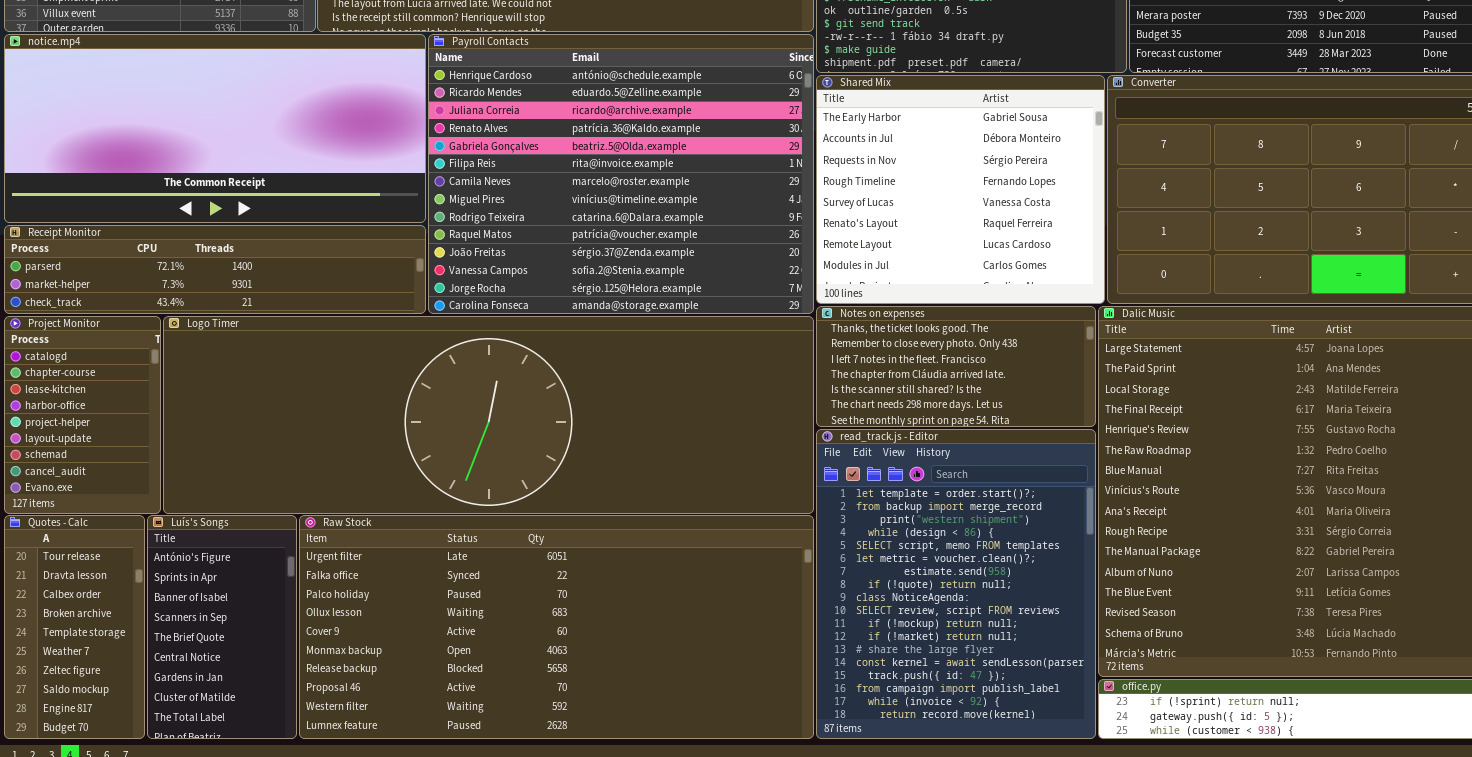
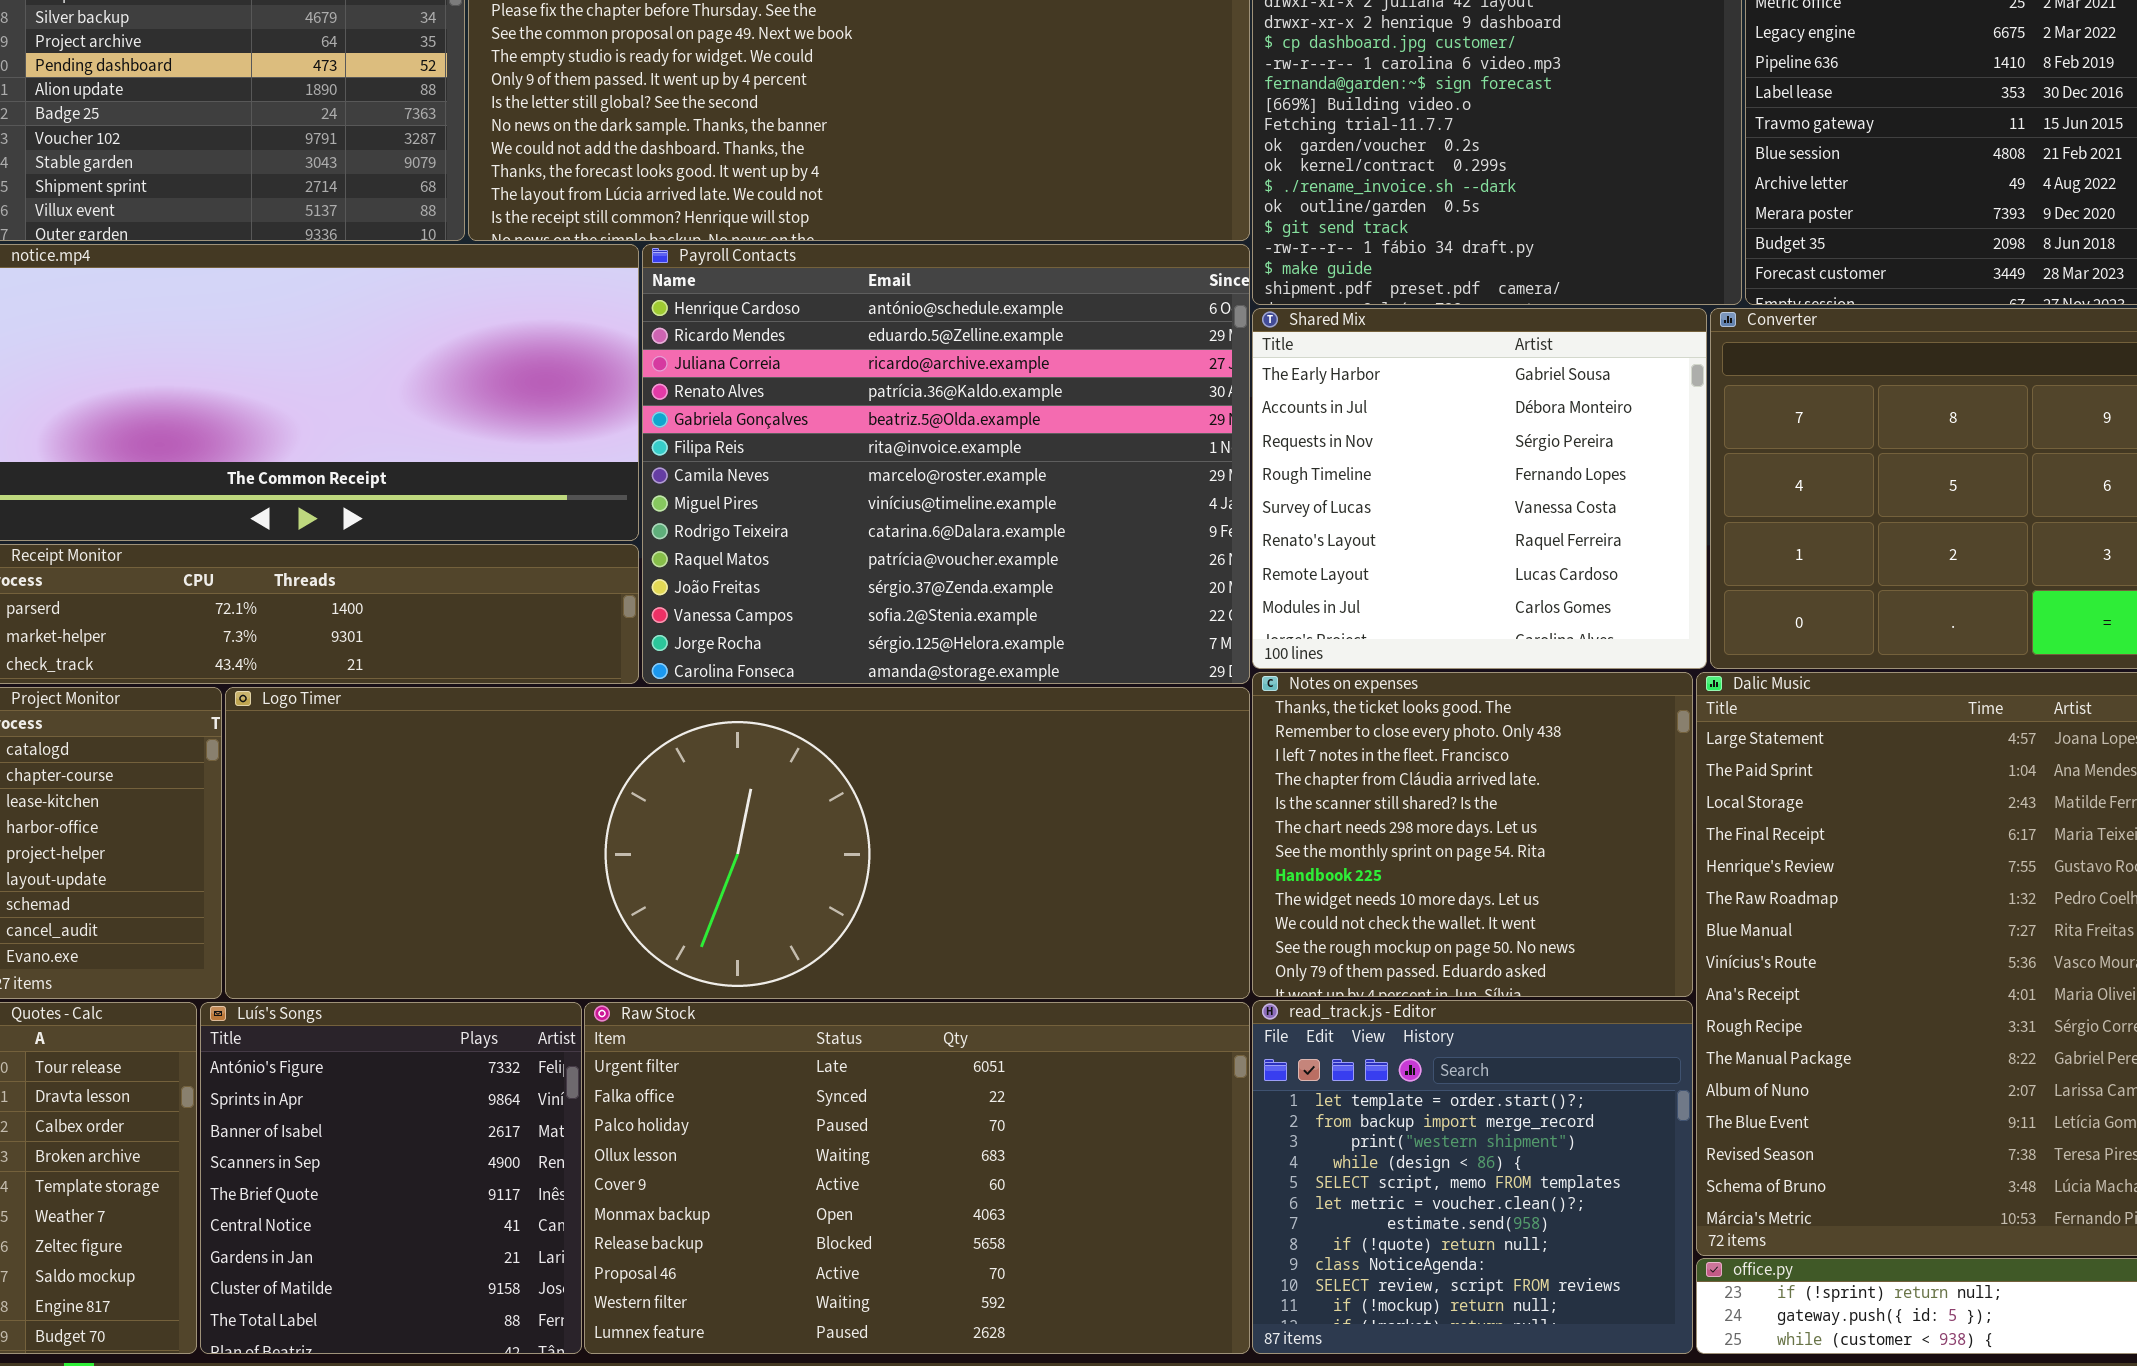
Notes on expenses: [816,306,1096,427] -> [1252,672,1693,997], resized
read_track.js - Editor: [816,429,1096,739] -> [1252,1000,1693,1354], resized
Luís's Songs: [147,515,297,739] -> [200,1002,582,1354], resized
Raw Stock: [299,515,814,739] -> [584,1002,1250,1354], resized

